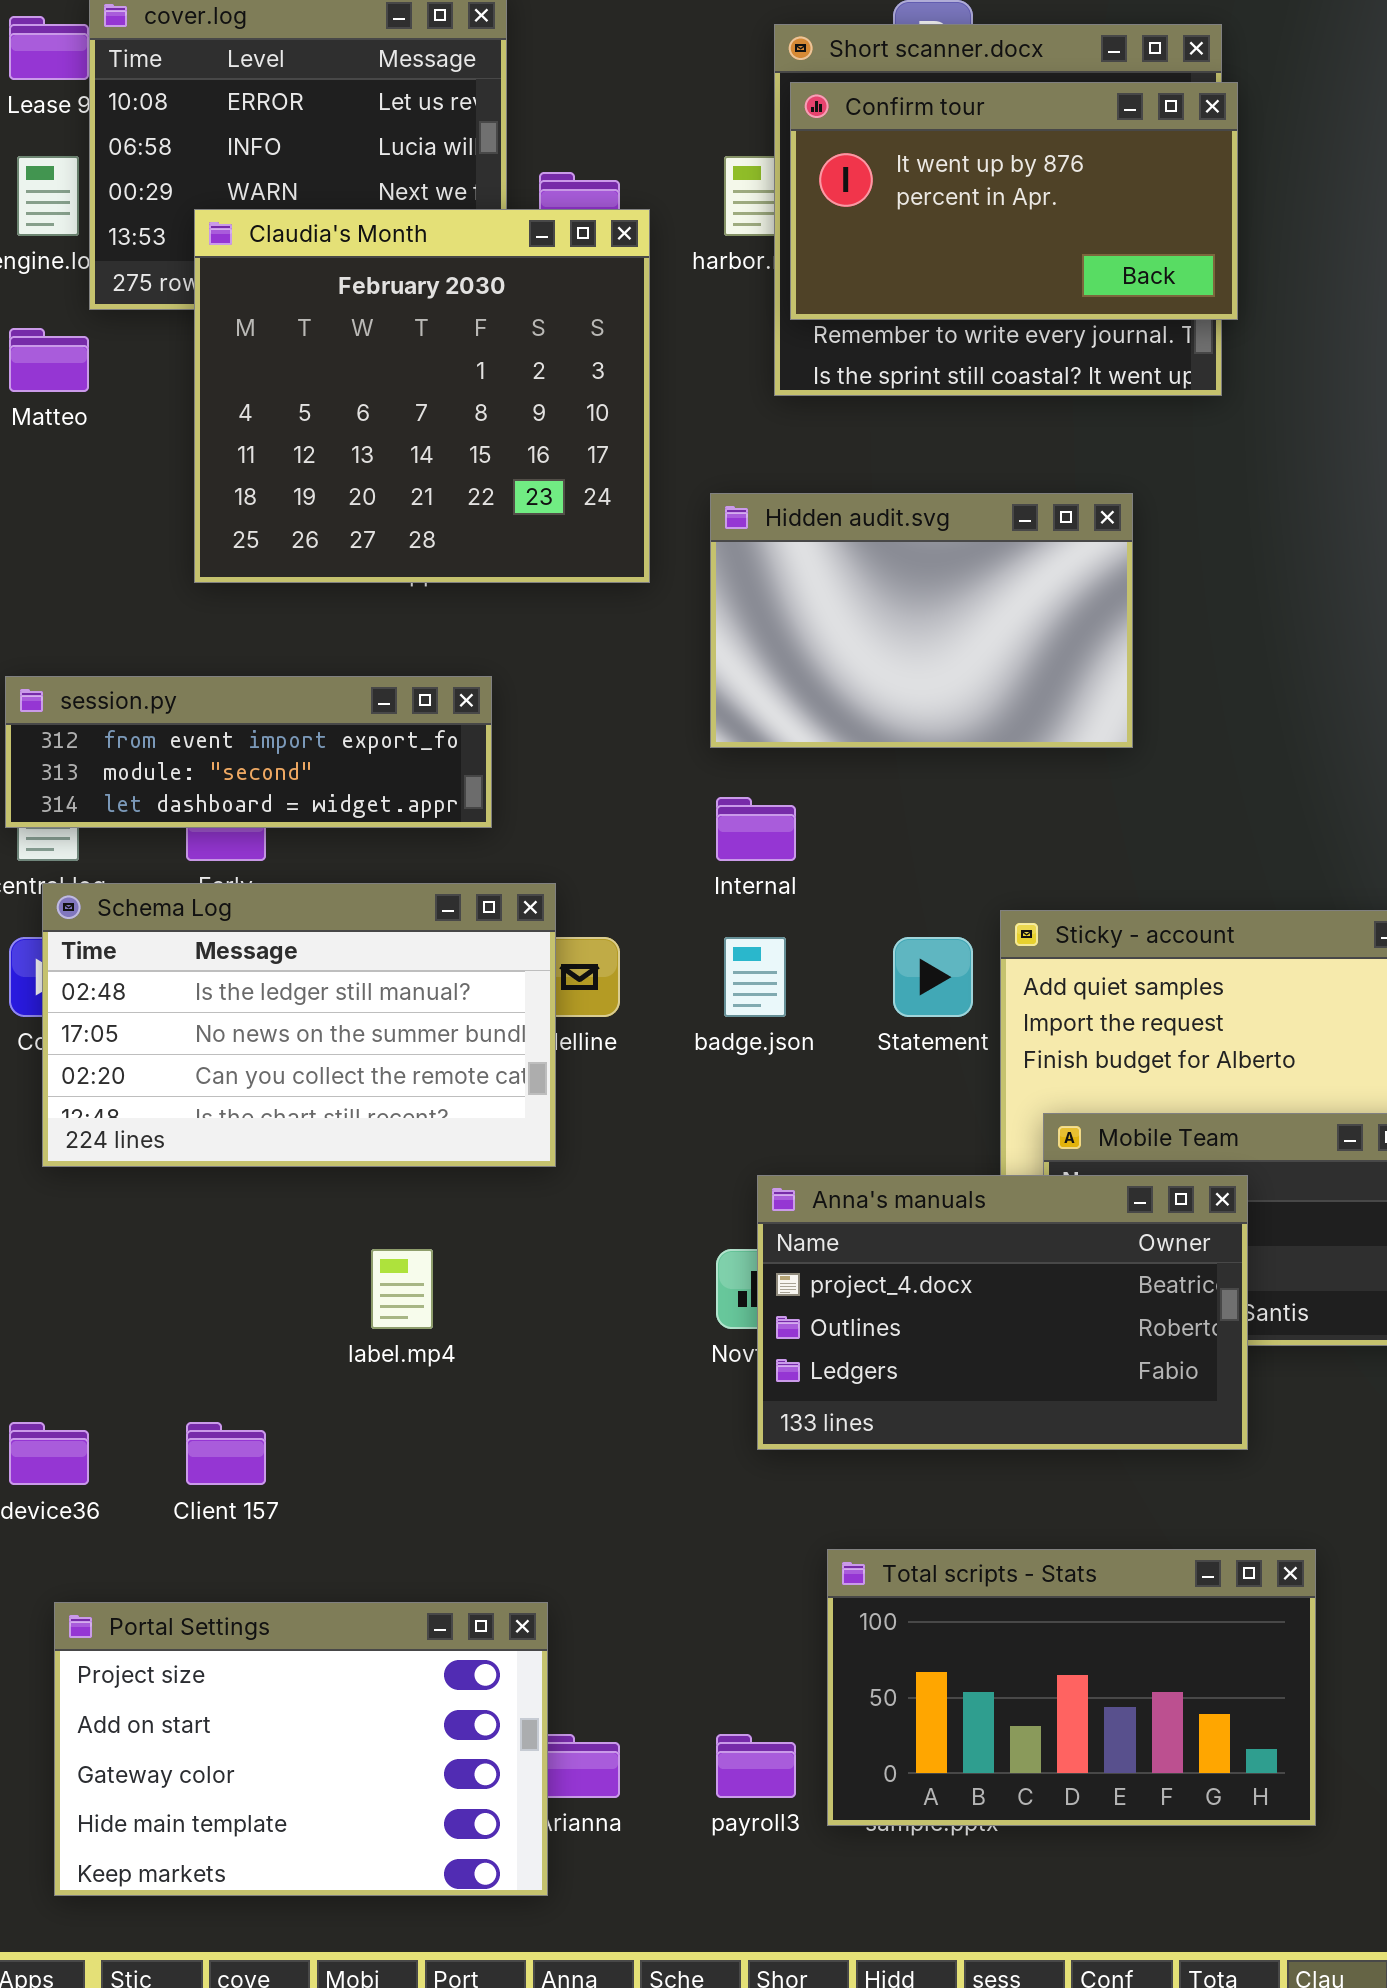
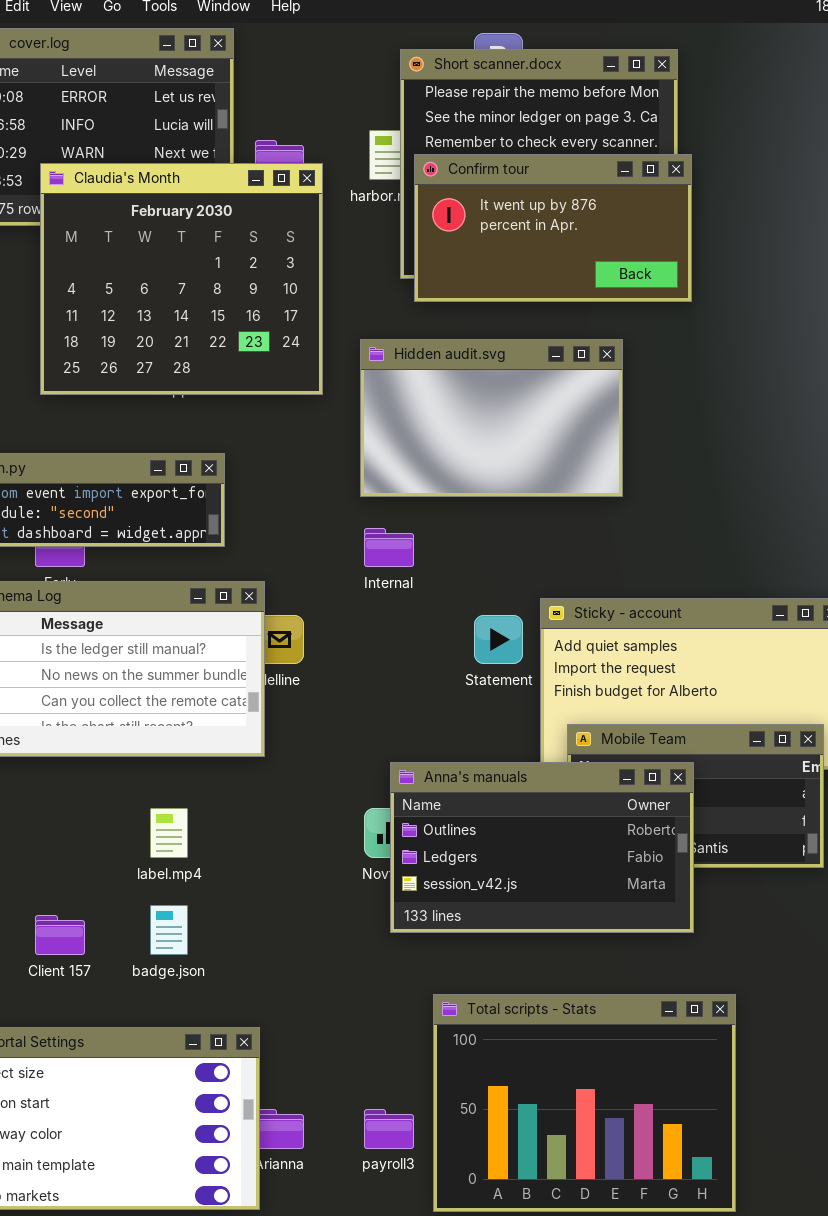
Confirm tour: [790,82,1238,320] -> [414,154,692,302], moved
badge.json: [724,937,786,1017] -> [150,905,188,955], moved
Anna's manuals: [757,1175,1248,1450] -> [390,762,694,933], scrolled down 1 row
Total scripts - Stats: [827,1549,1316,1826] -> [433,994,736,1212], resized

